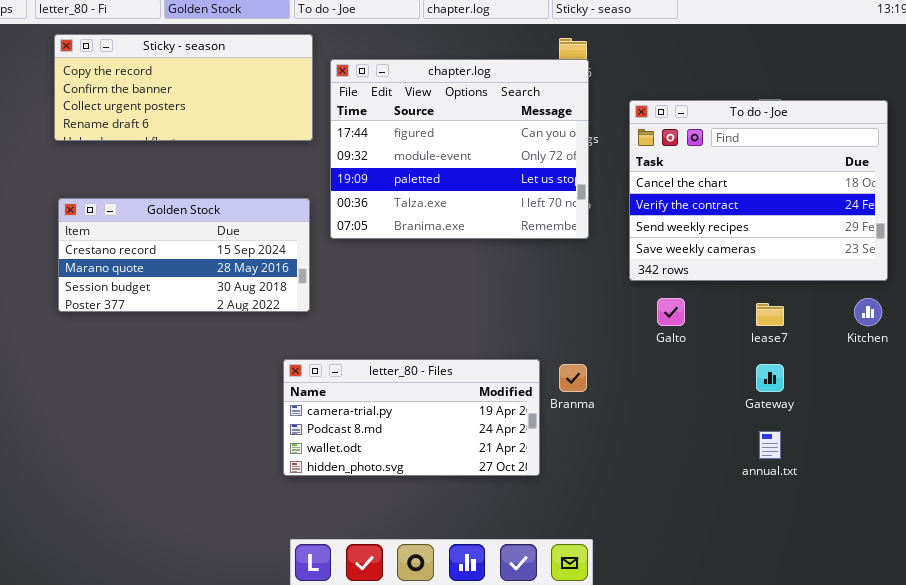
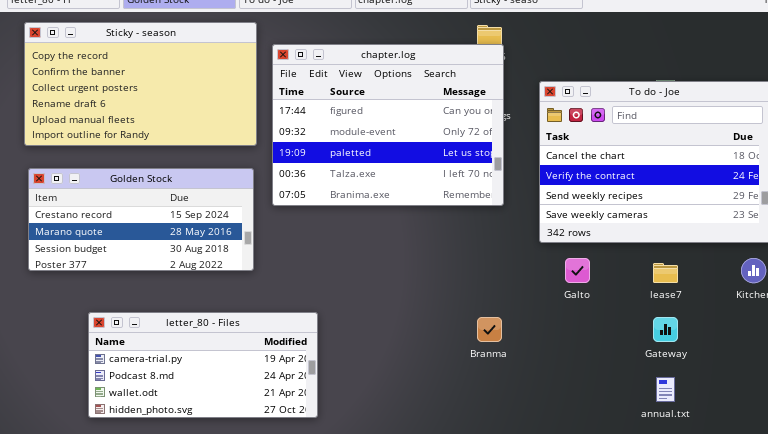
Sticky - season: [54,34,313,141] -> [24,22,257,146], resized
letter_80 - Files: [283,359,540,476] -> [88,312,318,418], moved

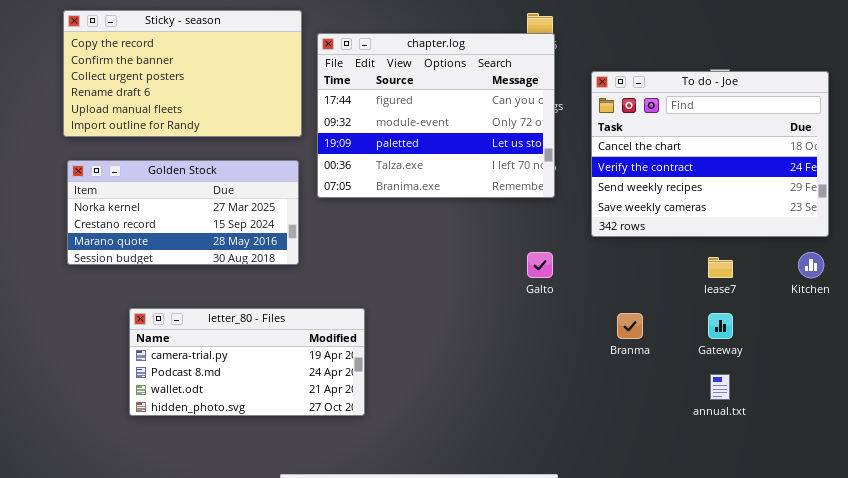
Golden Stock: [28,168,254,271] -> [67,160,299,265], scrolled up 1 row
Galto: [565,258,590,283] -> [527,252,553,278], moved
Branma: [477,317,502,342] -> [617,313,643,339], moved

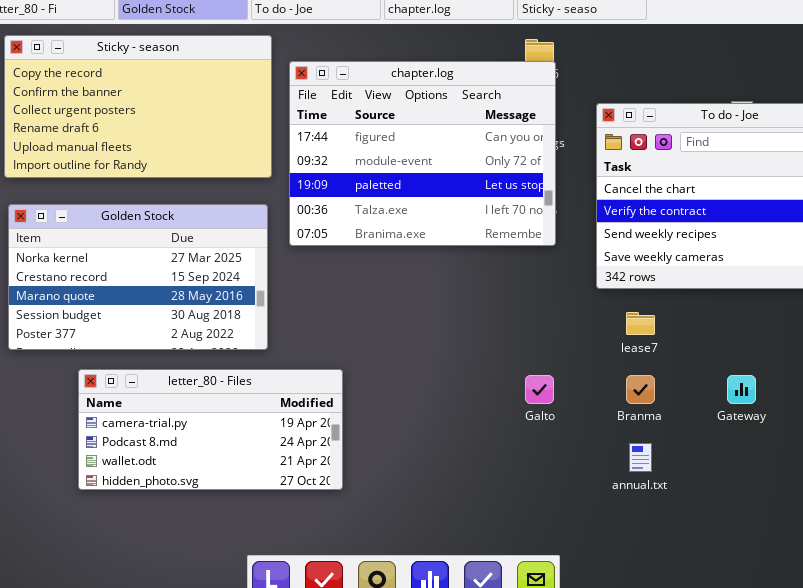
Golden Stock: [67,160,299,265] -> [8,204,268,350], resized
Galto: [527,252,553,278] -> [525,375,554,404], moved
lease7: [708,257,733,278] -> [626,312,655,335], moved
annual.txt: [710,374,730,400] -> [629,443,652,472], moved

